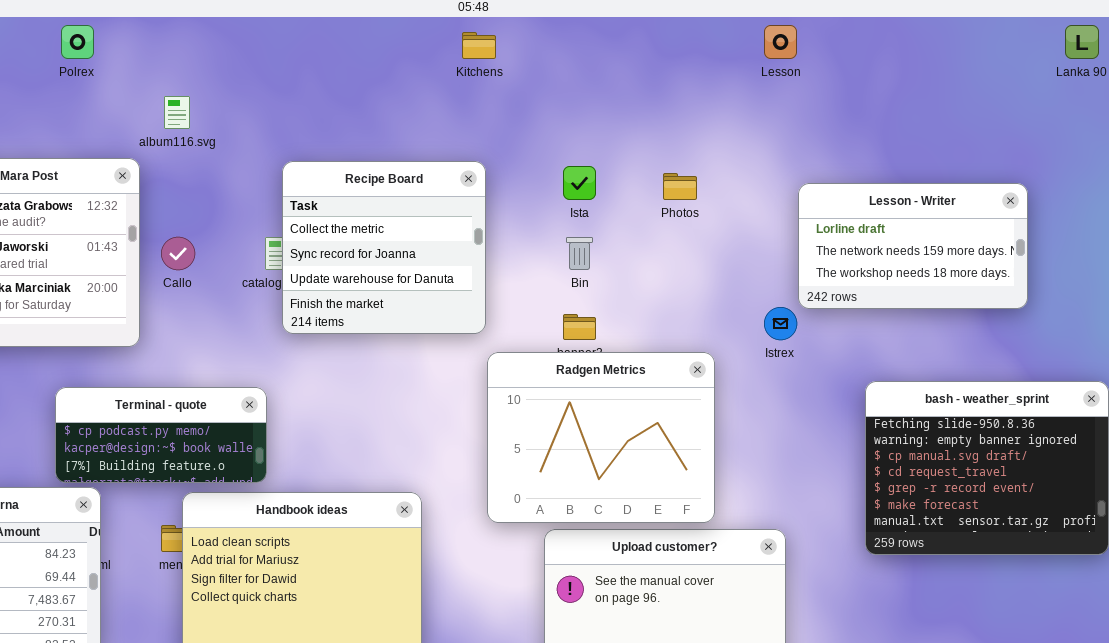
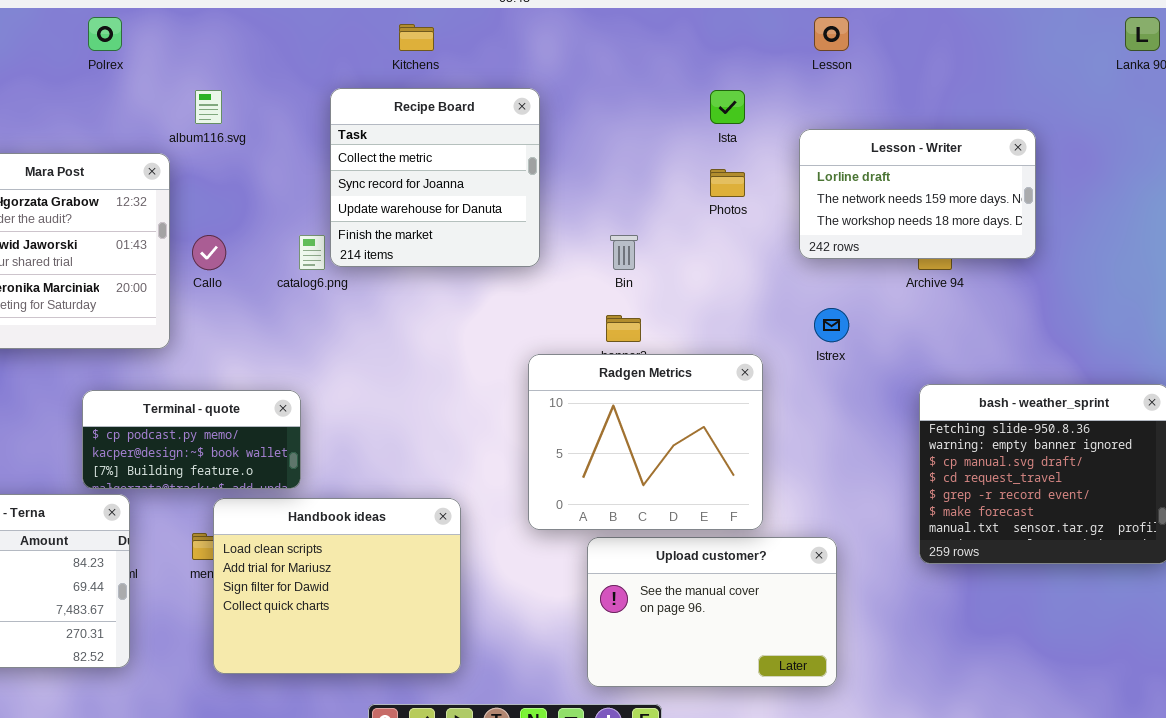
Kitchens: [462,32,496,59] -> [399,24,434,51], moved
Recipe Board: [282,161,486,334] -> [330,88,540,267], moved
Ista: [563,166,596,200] -> [710,90,745,124], moved
Lesson - Writer: [798,183,1028,309] -> [799,129,1036,259], moved

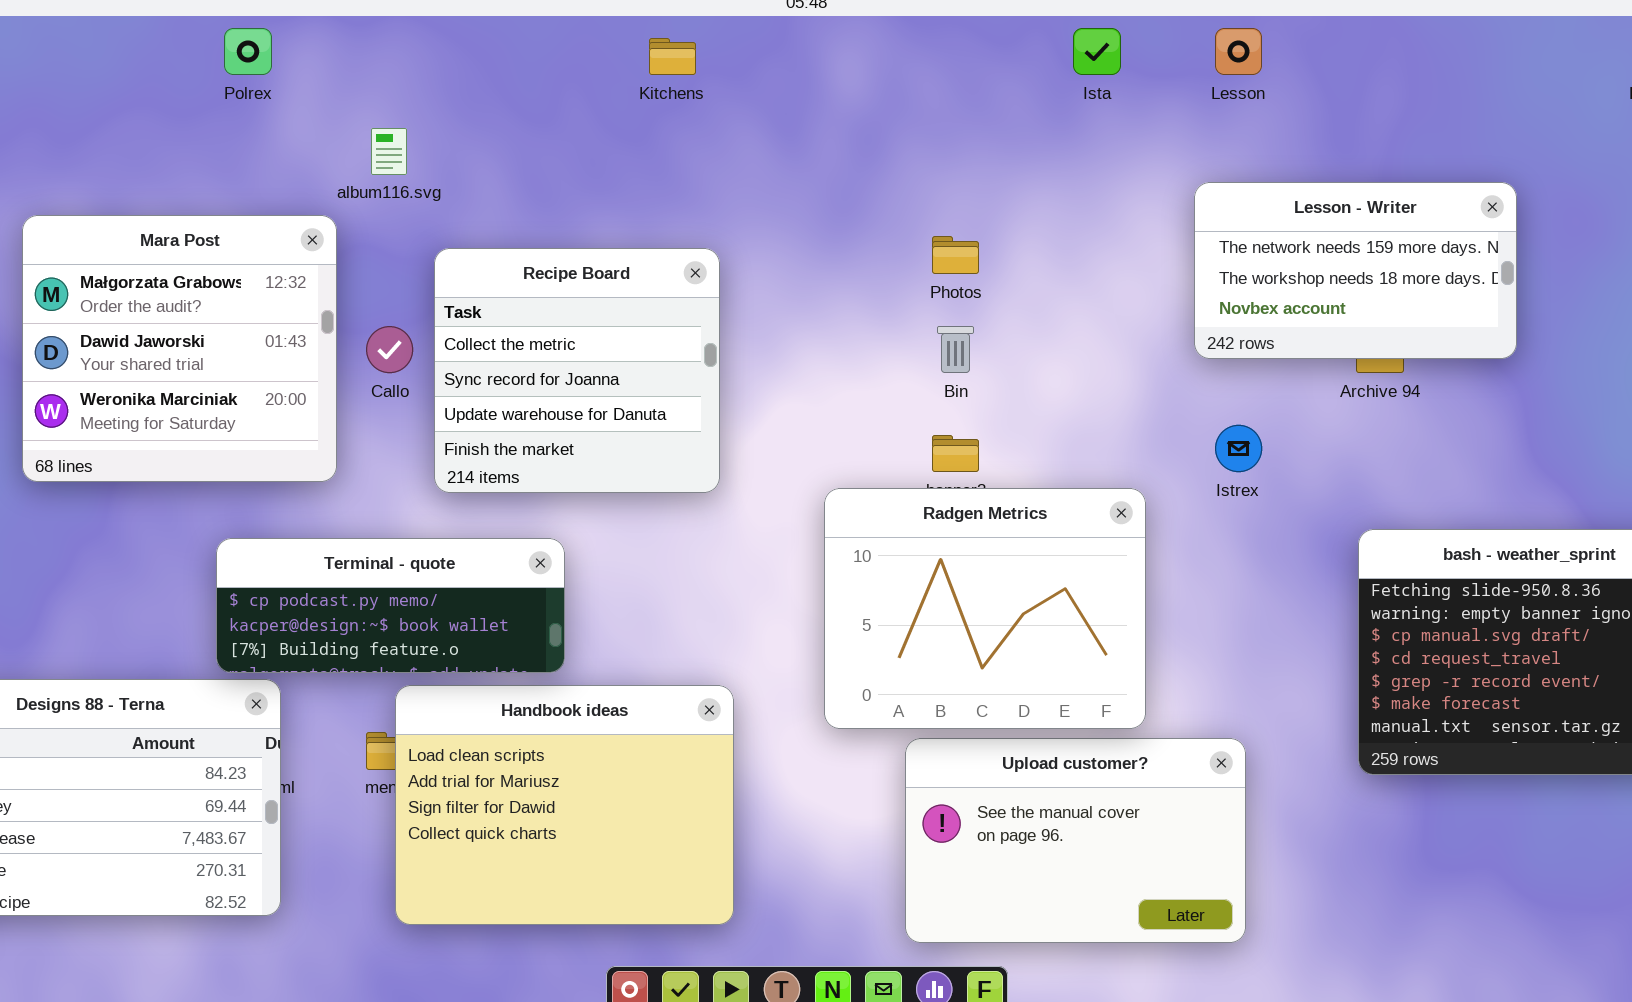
Recipe Board: [330,88,540,267] -> [434,248,720,493], moved
Ista: [710,90,745,124] -> [1073,28,1121,75], moved
Lesson - Writer: [799,129,1036,259] -> [1194,182,1517,359], scrolled down 1 row
Photos: [710,169,745,197] -> [932,236,979,274], moved
Terminal - quote: [82,390,301,489] -> [216,538,565,673], resized

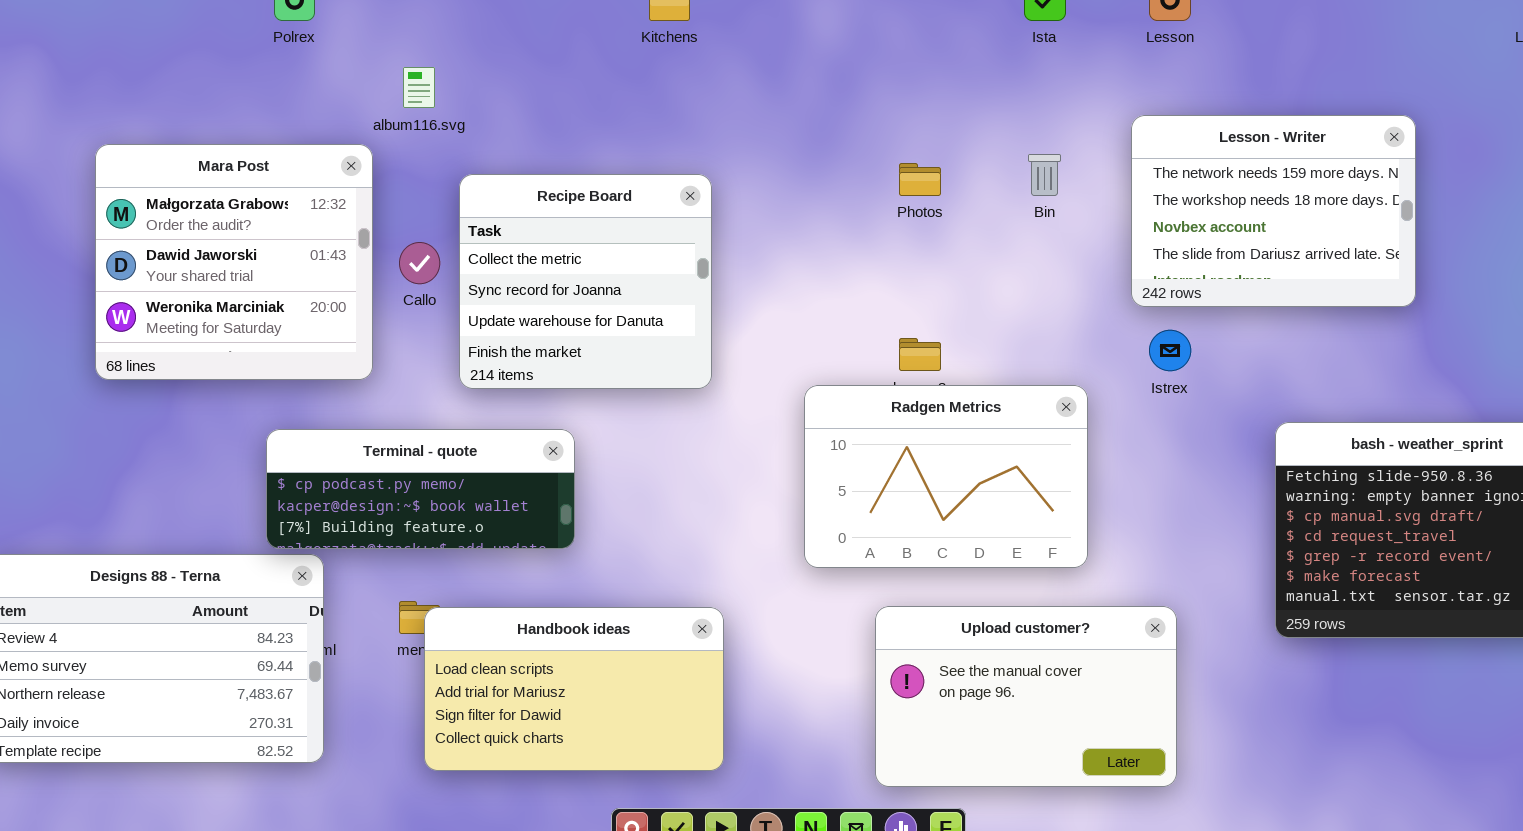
Lesson - Writer: [1194,182,1517,359] -> [1131,115,1416,307], resized
Bin: [937,326,974,373] -> [1028,154,1061,196], moved
Radgen Metrics: [824,488,1146,729] -> [804,385,1088,568], resized
Handbook ideas: [395,685,734,925] -> [424,607,724,771], resized

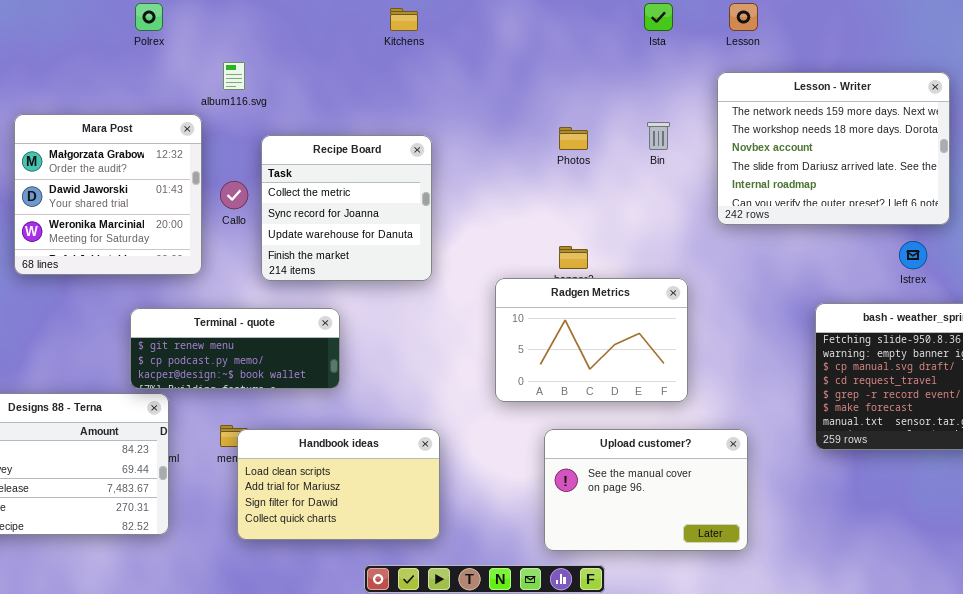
Lesson - Writer: [1131,115,1416,307] -> [717,72,950,225], resized
Istrex: [1149,330,1191,371] -> [899,241,927,269], moved
Terminal - quote: [266,429,575,549] -> [130,308,340,389], scrolled up 1 row

